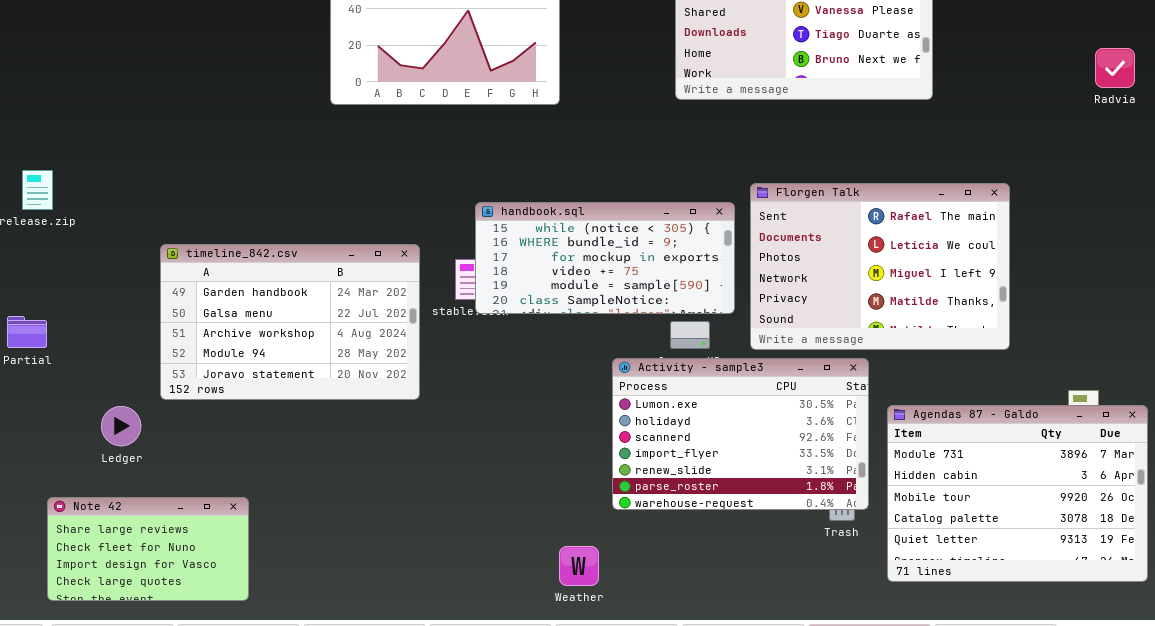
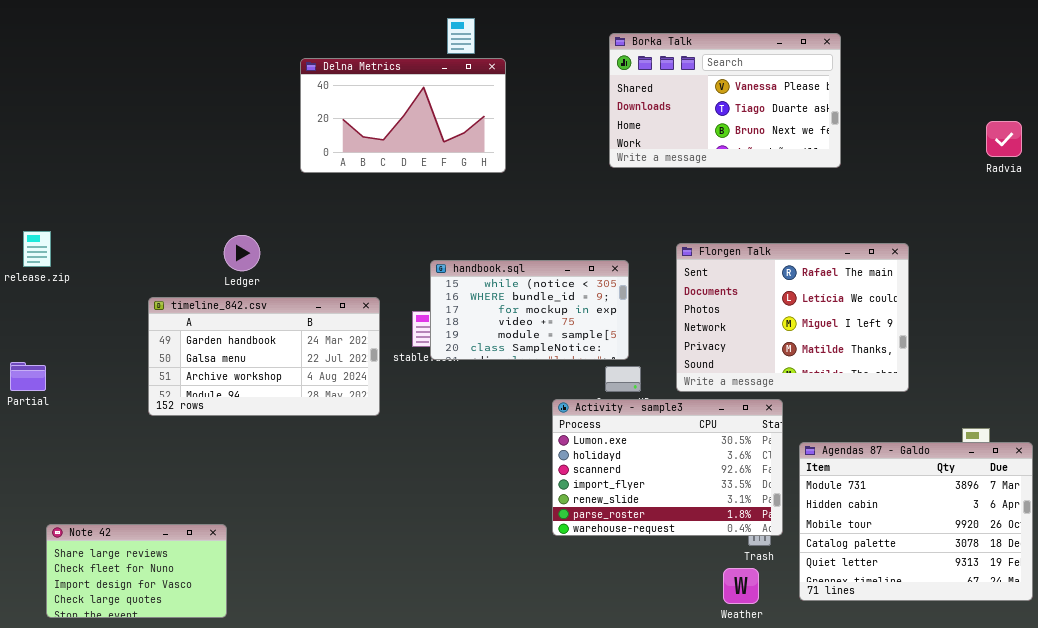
handbook.sql: [475,202,735,314] -> [430,260,629,360], resized
timeline_842.csv: [160,244,420,400] -> [148,297,380,416], resized
Ledger: [101,406,141,446] -> [224,235,260,271], moved
Weather: [559,546,599,586] -> [723,568,759,604], moved

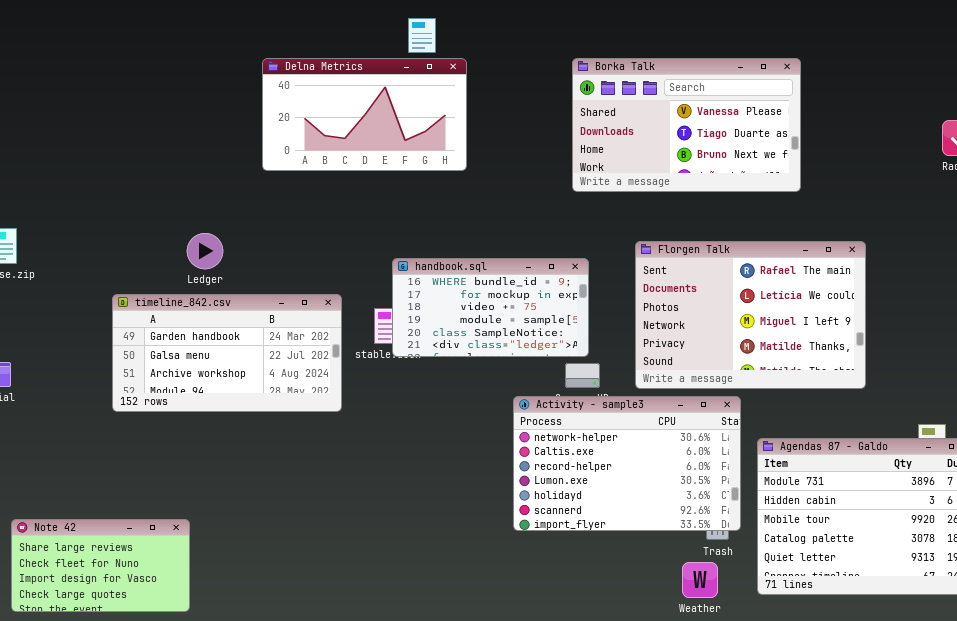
Borka Talk: [609,33,841,168] -> [572,58,801,192], moved
handbook.sql: [430,260,629,360] -> [392,258,589,357], scrolled down 1 row
Activity - sample3: [552,399,783,536] -> [513,396,741,531], scrolled up 3 rows

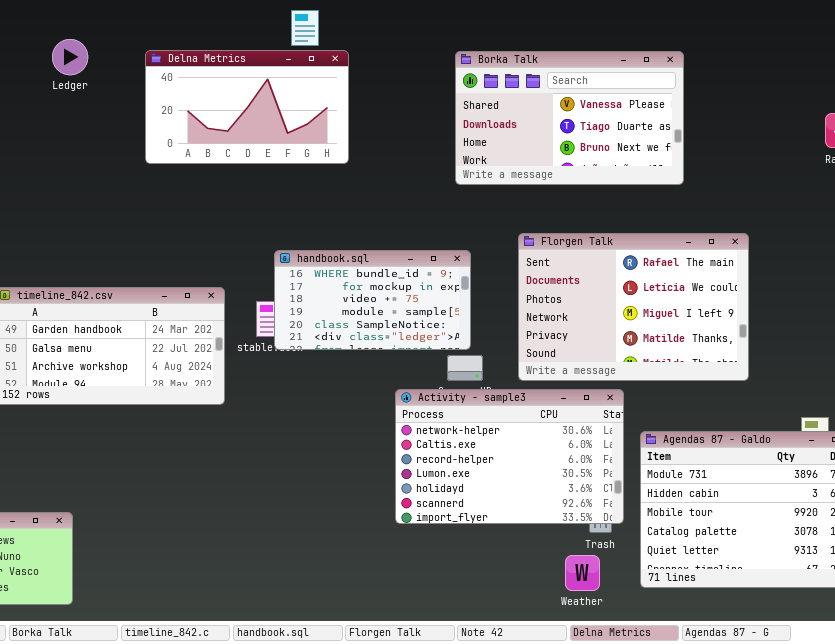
Ledger: [187,233,223,269] -> [52,39,88,75], moved

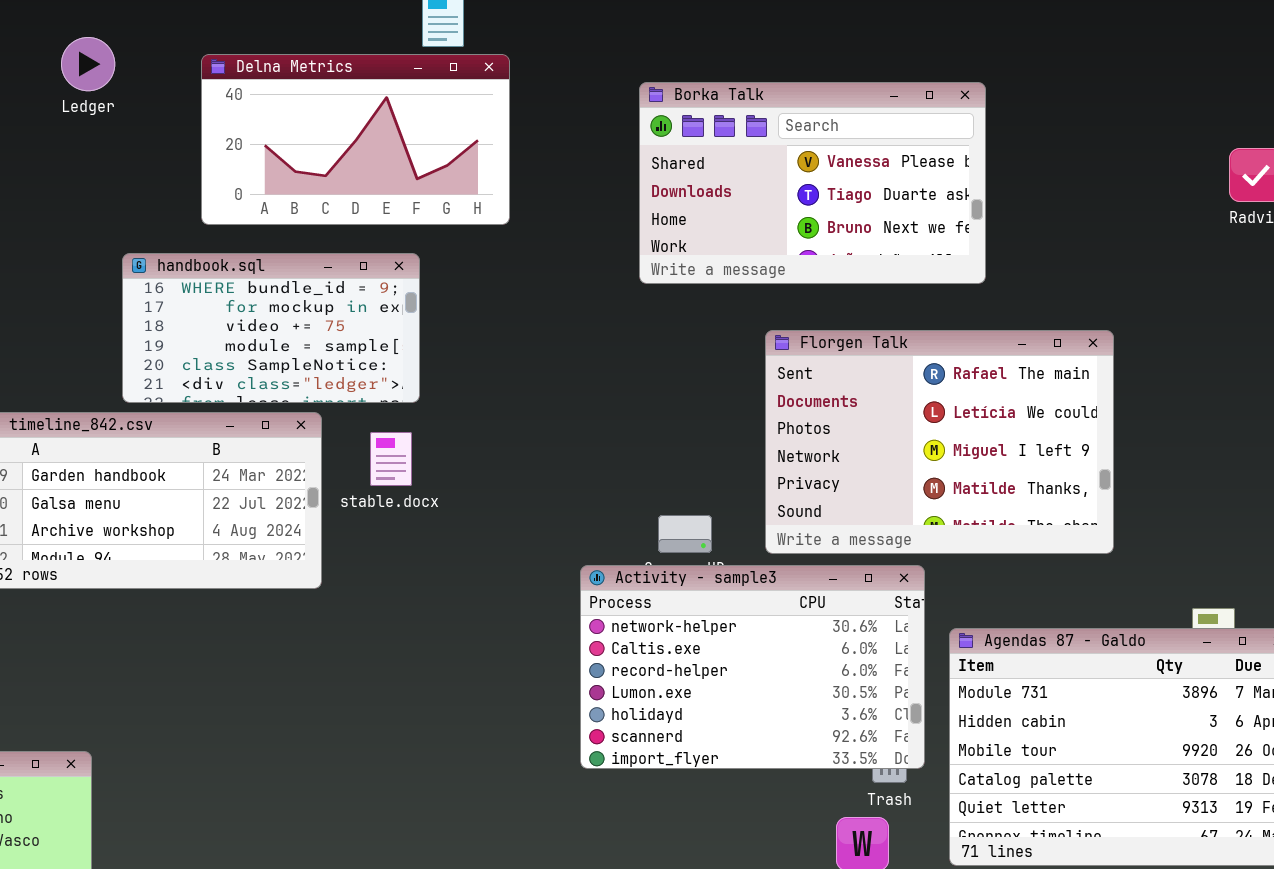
Borka Talk: [455,51,684,185] -> [639,82,986,284], moved
handbook.sql: [274,250,471,350] -> [122,253,420,403], moved

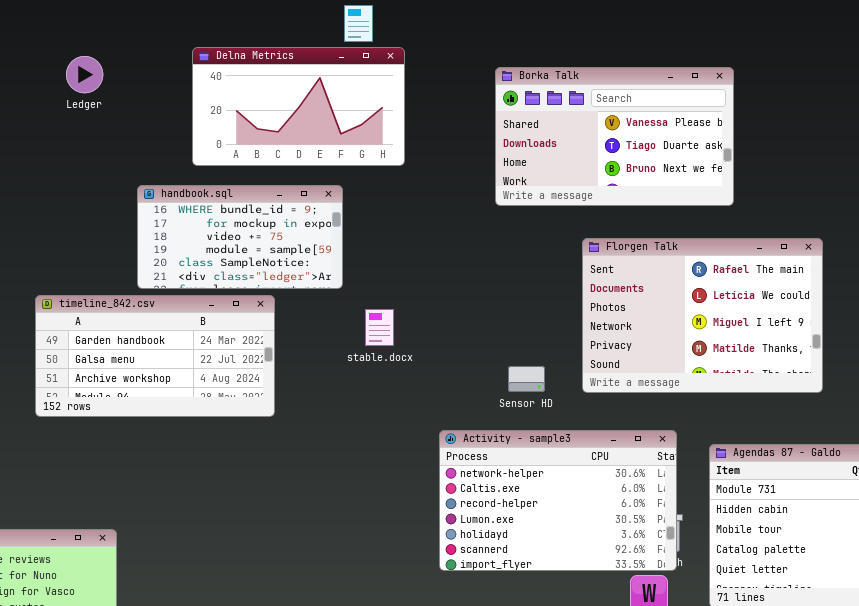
Ledger: [61,37,115,91] -> [66,56,103,93], moved
stable.docx: [370,432,412,486] -> [365,309,394,346], moved
Activity - sample3: [580,565,925,769] -> [439,430,677,571], moved

